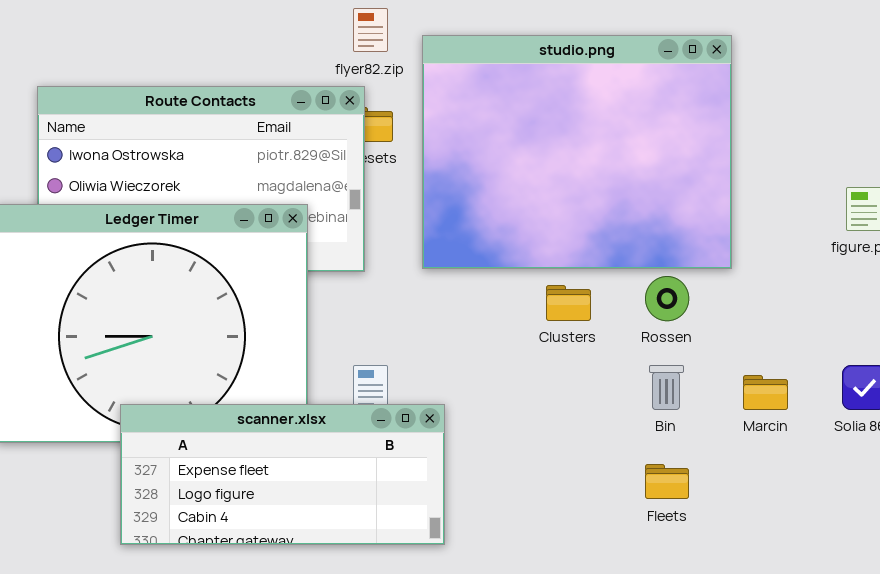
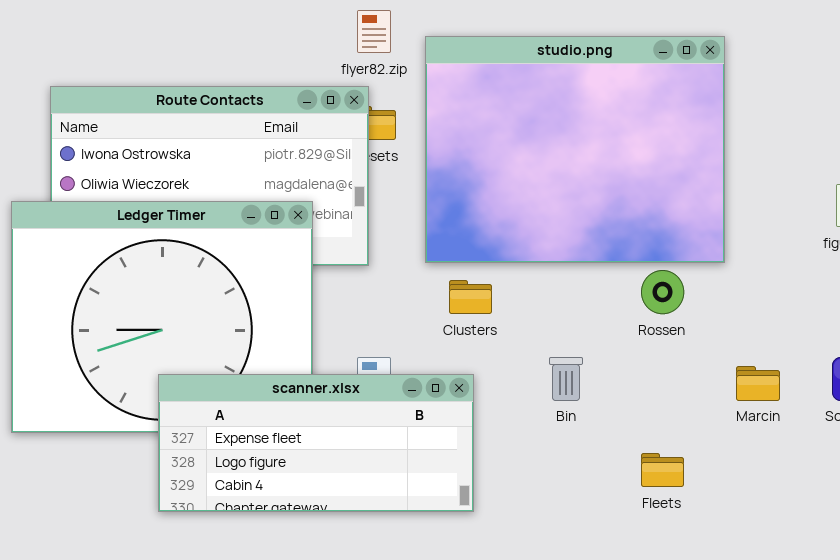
Clusters: [546,285,591,321] -> [449,280,492,314], moved
Bin: [649,365,684,410] -> [549,357,583,401], moved
scanner.xlsx: [120,404,445,545] -> [158,374,474,512], moved

